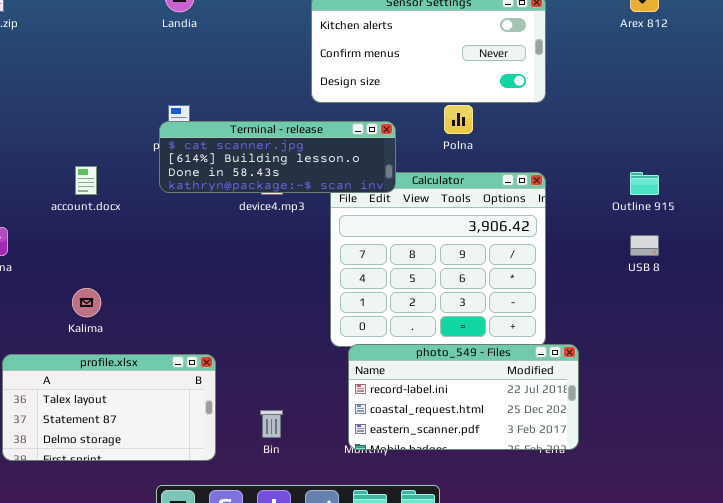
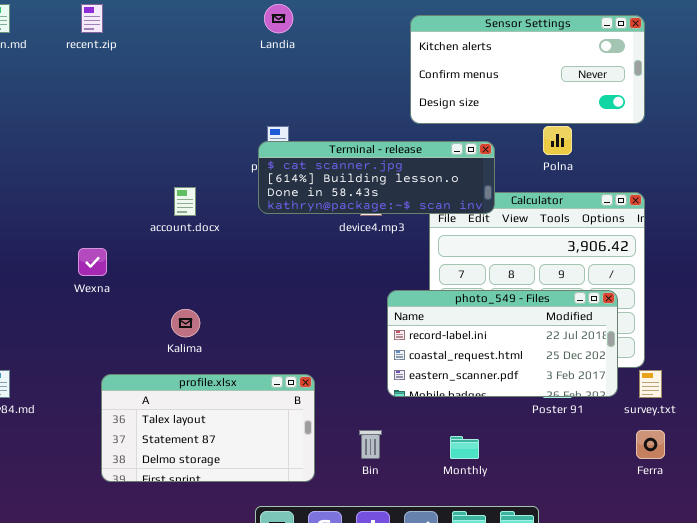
photo_549 - Files: [348,344,579,450] -> [387,290,618,397], moved

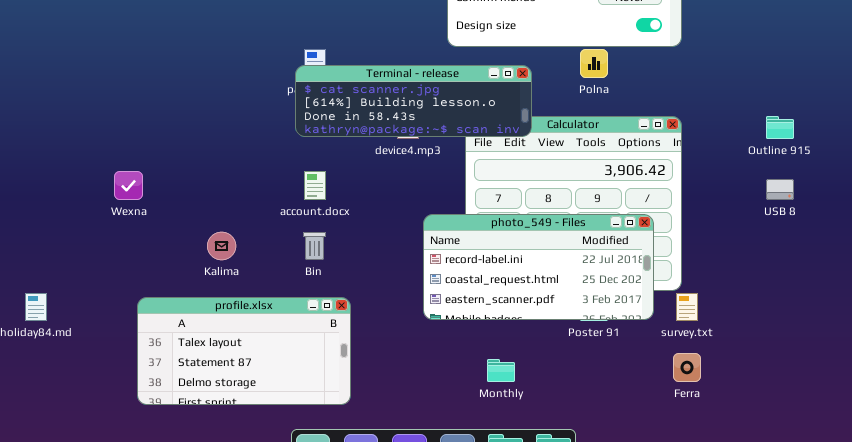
account.docx: [174,187,196,216] -> [304,171,326,200], moved
Bin: [359,430,382,459] -> [303,232,326,260], moved

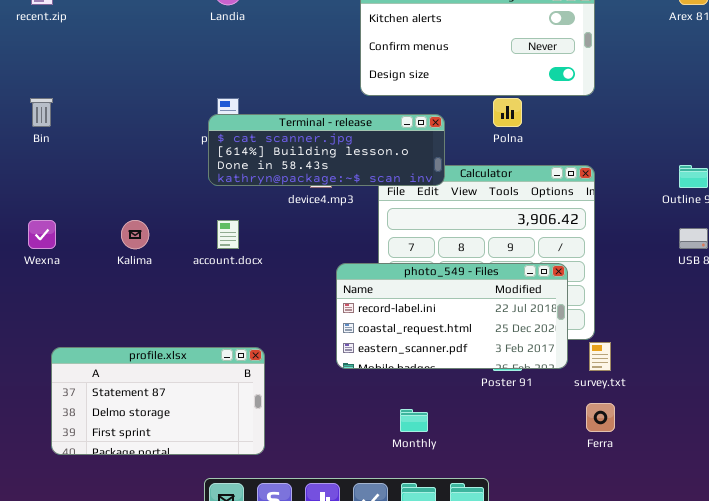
Kalima: [207,232,236,260] -> [121,220,149,249], moved
Bin: [303,232,326,260] -> [30,98,53,127], moved
profile.xlsx: [137,297,351,405] -> [51,347,265,455], scrolled down 1 row

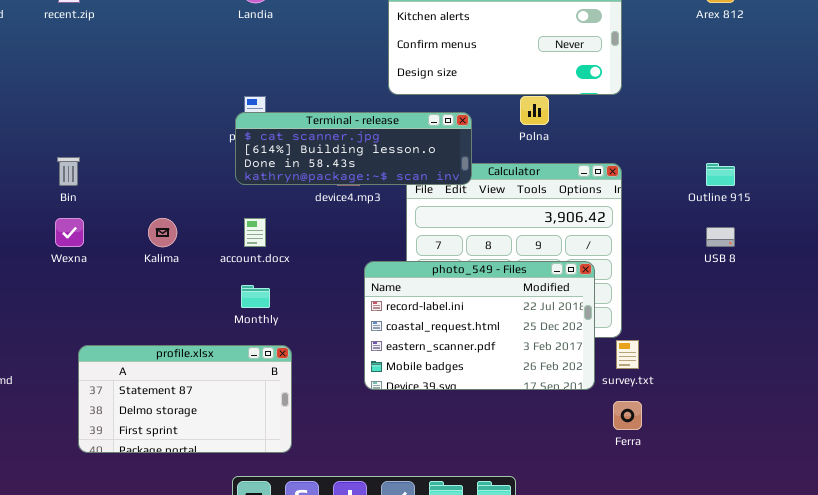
Bin: [30,98,53,127] -> [57,157,80,186], moved
photo_549 - Files: [336,263,568,369] -> [364,261,595,390], resized
Monthly: [400,409,428,432] -> [241,285,270,308], moved

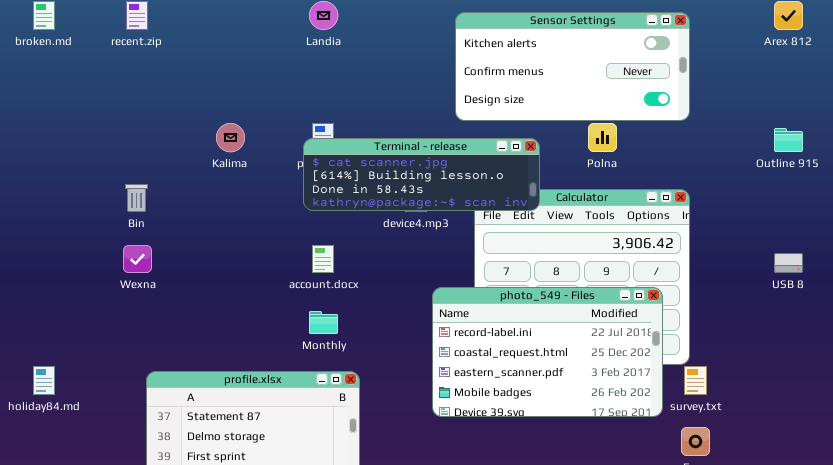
Outline 915: [706,163,735,186] -> [774,128,803,152], moved
Kalima: [148,218,177,247] -> [216,123,245,152], moved

